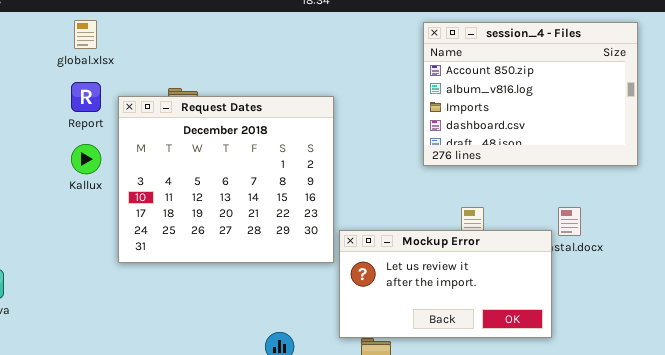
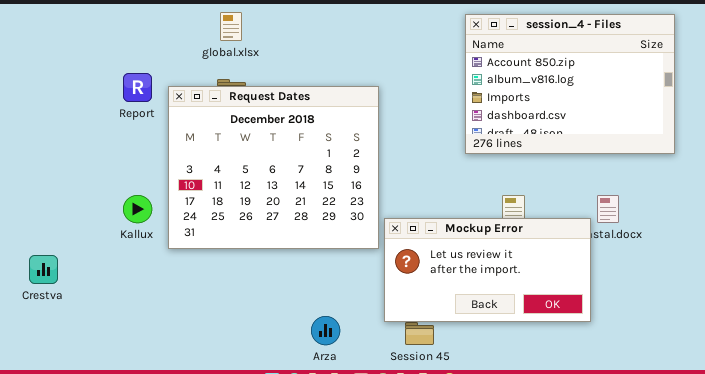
global.xlsx: [74,20,97,49] -> [220,12,242,41], moved
Kallux: [71,144,101,174] -> [123,195,152,223], moved

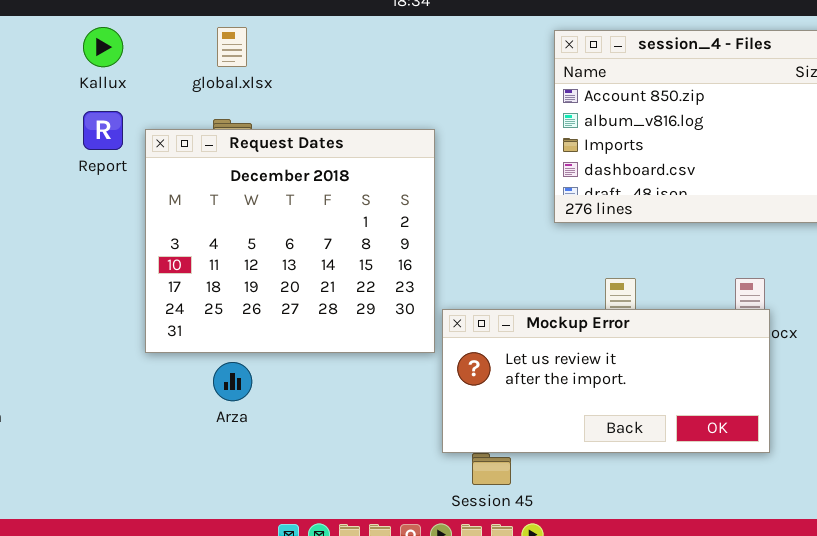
Kallux: [123,195,152,223] -> [83,27,123,67], moved
Mockup Error: [384,218,591,322] -> [442,309,770,453], resized
Arza: [311,316,340,345] -> [213,362,252,401], moved

